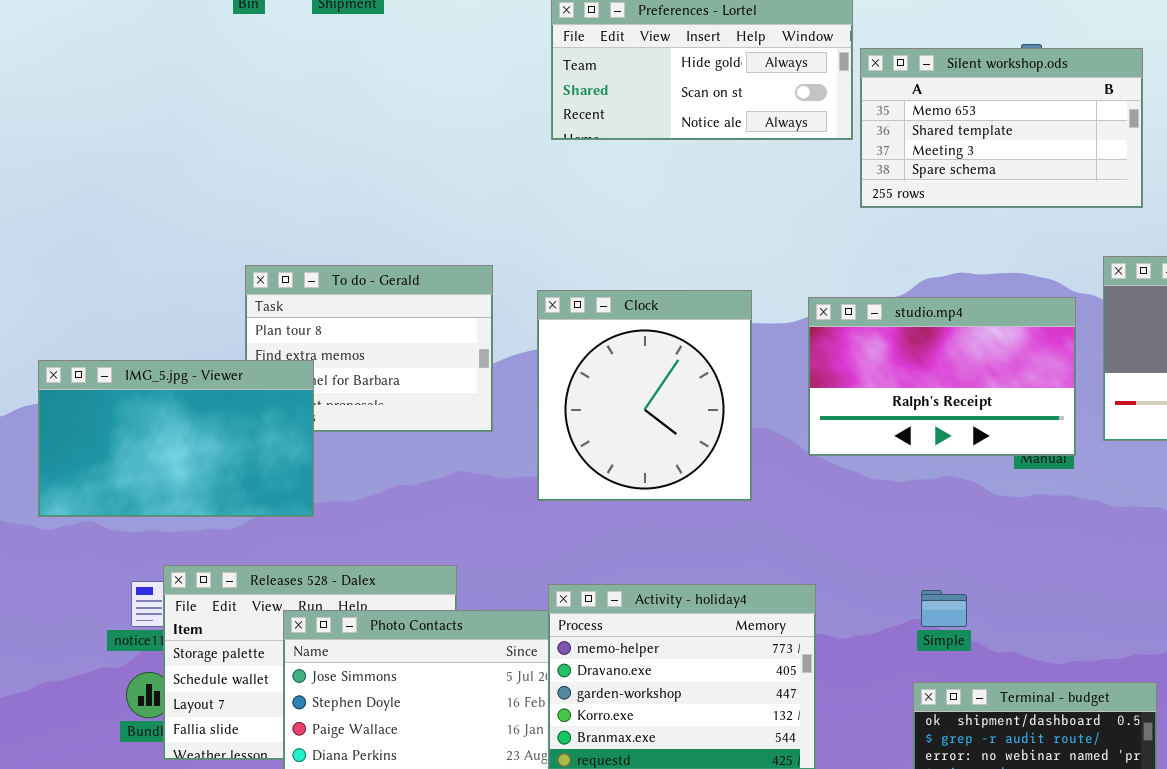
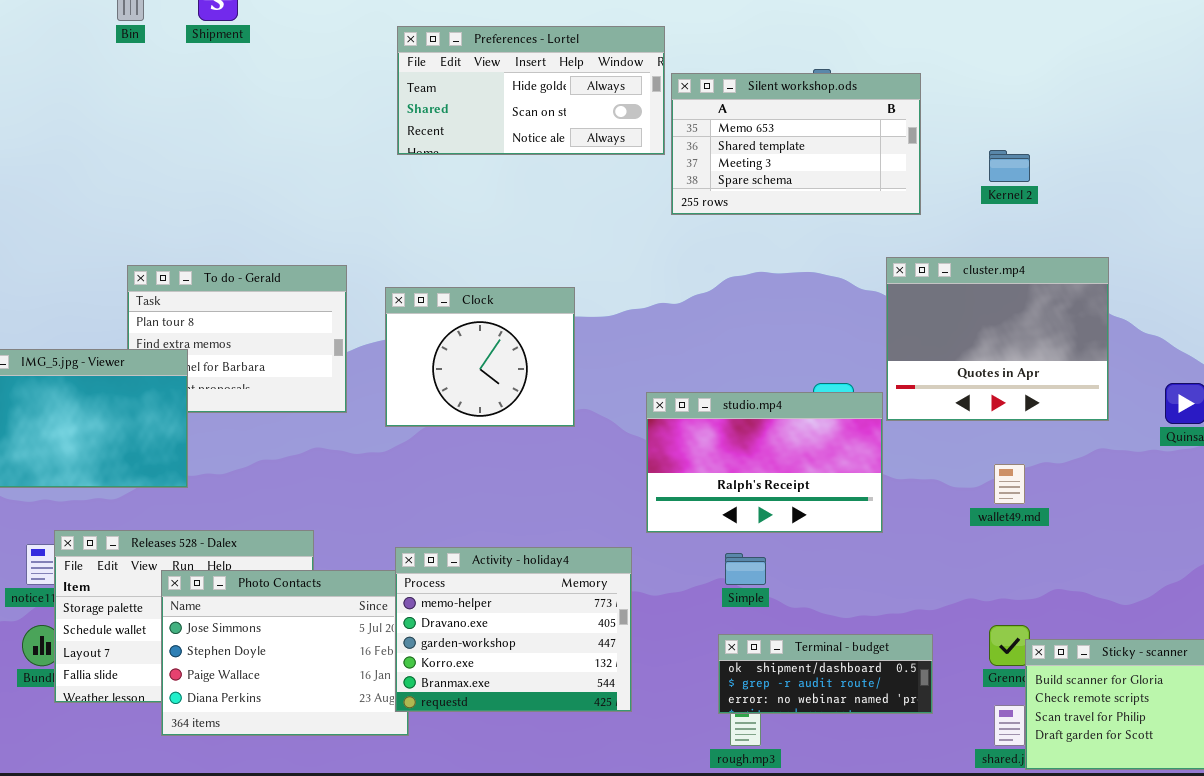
Clock: [537,290,752,501] -> [385,287,575,427], resized
studio.mp4: [808,297,1076,456] -> [646,392,883,533], moved

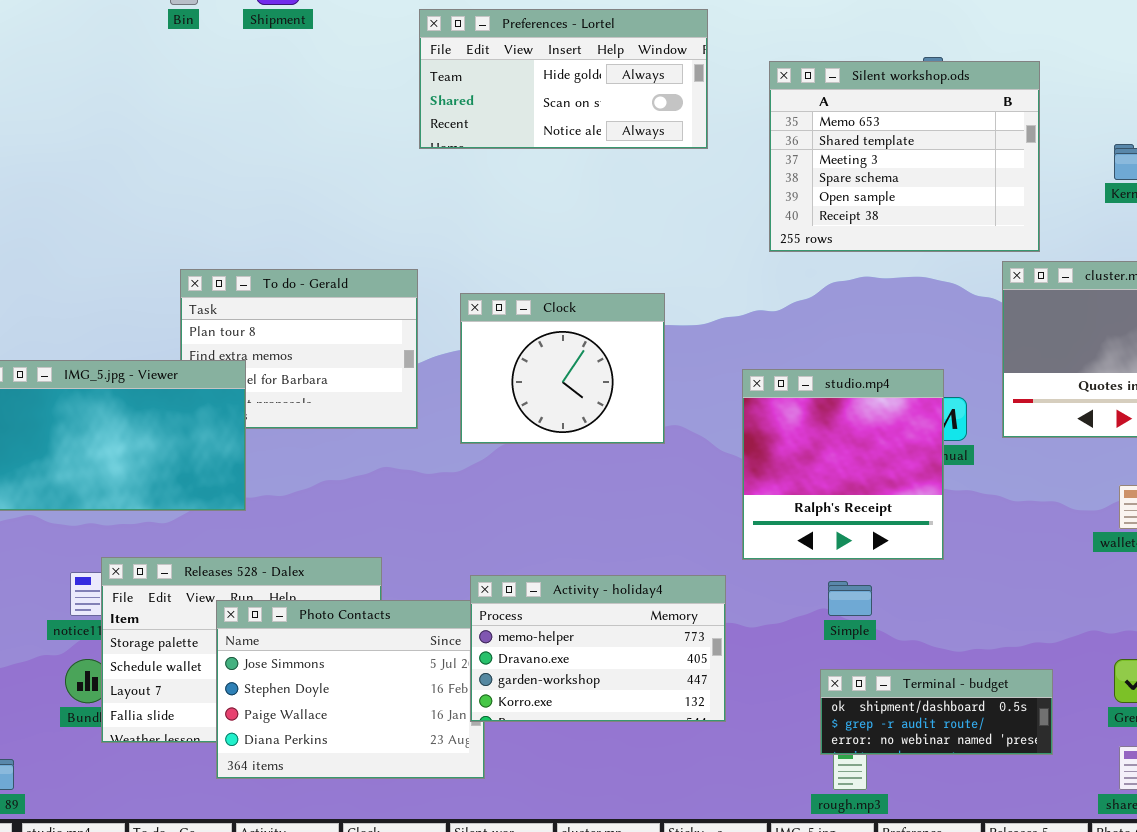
Preferences - Lortel: [397,26,665,155] -> [419,9,708,149], moved
Silent workshop.ods: [671,73,921,215] -> [769,61,1040,252], resized
studio.mp4: [646,392,883,533] -> [742,369,944,560], resized
Activity - holiday4: [395,547,632,712] -> [470,575,726,722], resized

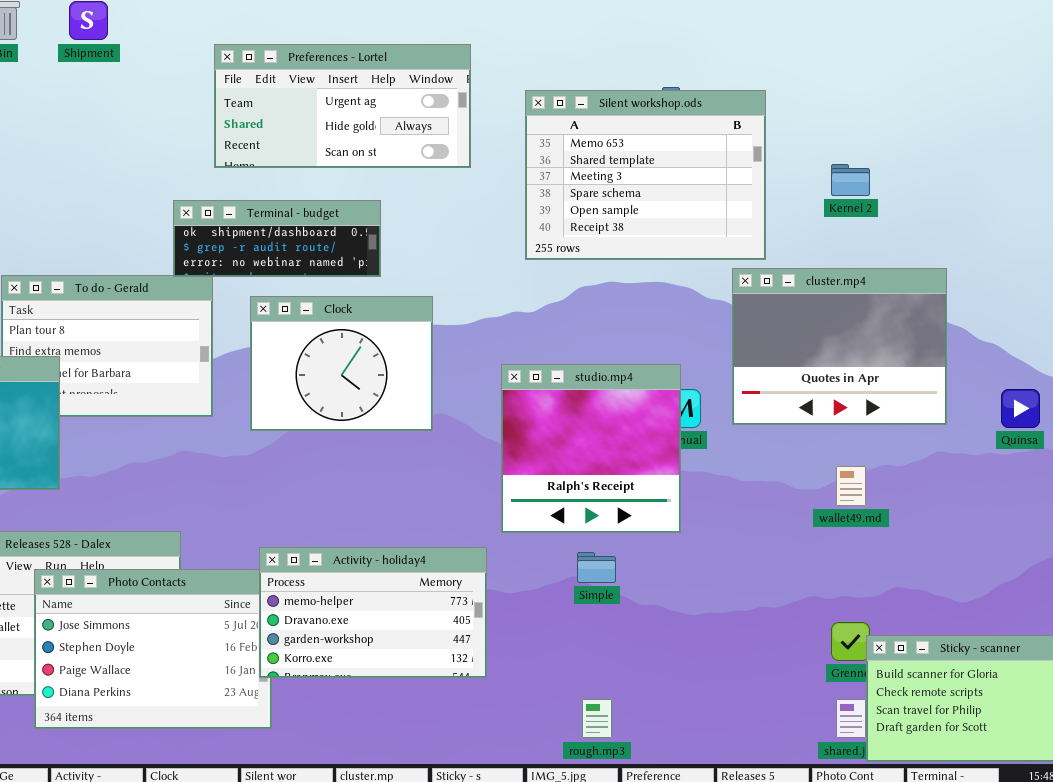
Preferences - Lortel: [419,9,708,149] -> [214,44,471,168], scrolled up 1 row
Terminal - budget: [820,669,1053,755] -> [173,200,381,277], moved

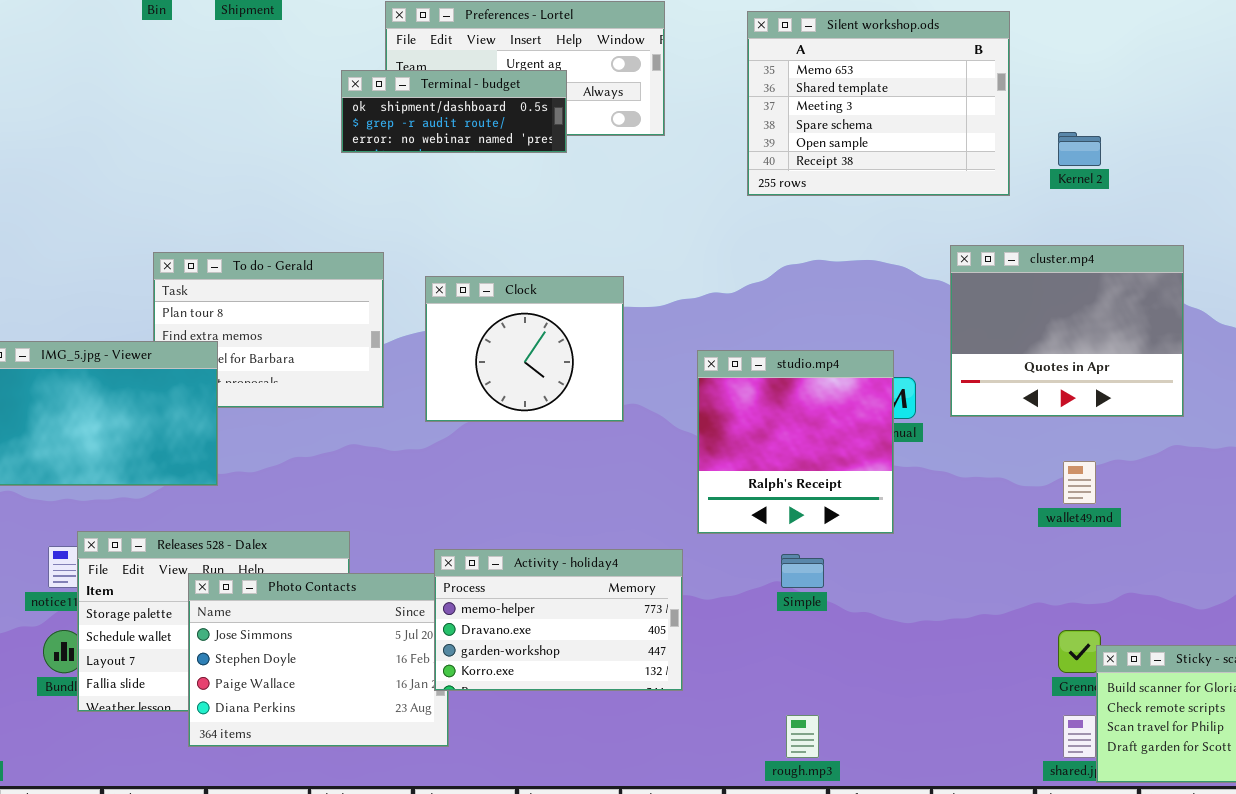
Silent workshop.ods: [525,90,766,260] -> [747,11,1010,196], moved
Terminal - budget: [173,200,381,277] -> [341,70,567,153], moved

